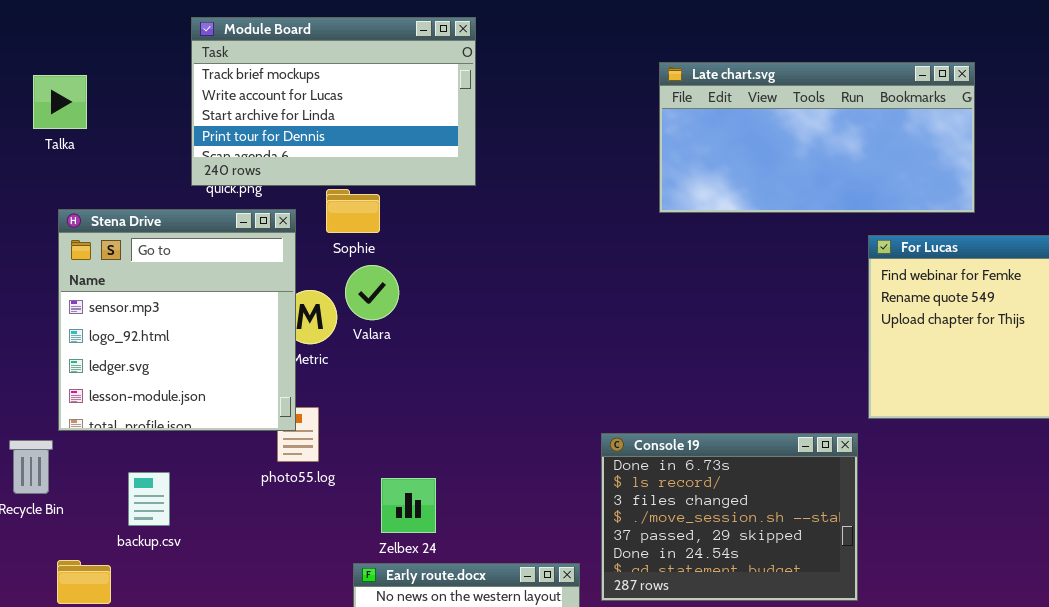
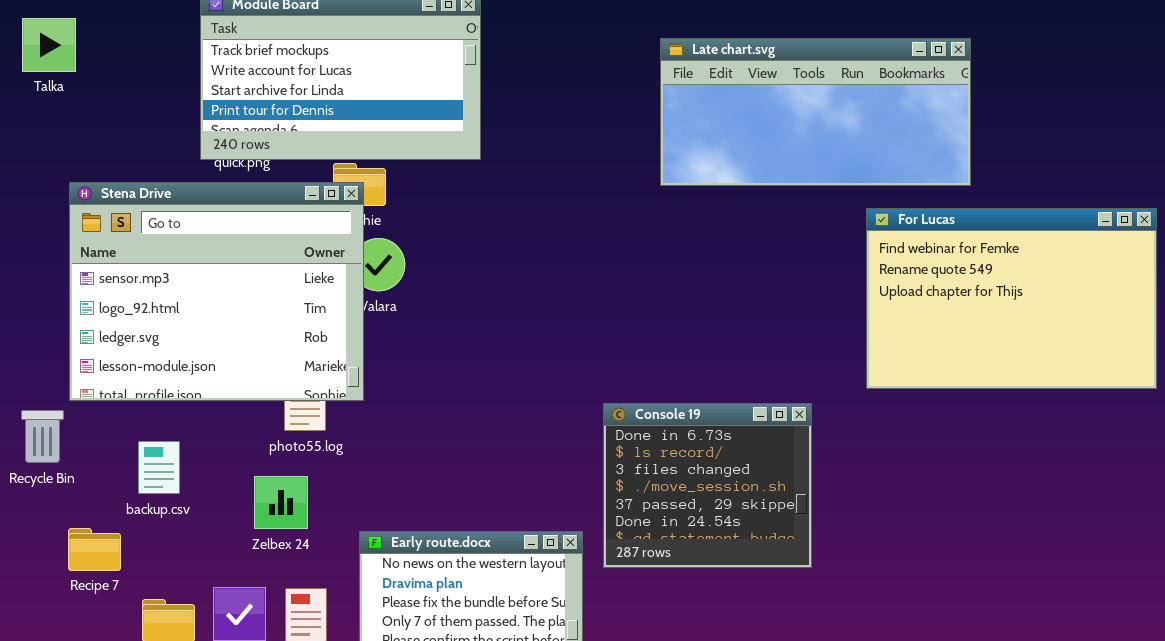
Talka: [33,75,87,129] -> [22,18,76,72], moved
Stena Drive: [58,209,296,431] -> [69,182,364,401], resized
Console 19: [601,433,858,601] -> [603,403,812,568], resized
Zelbex 24: [381,478,436,533] -> [254,476,308,529], moved

